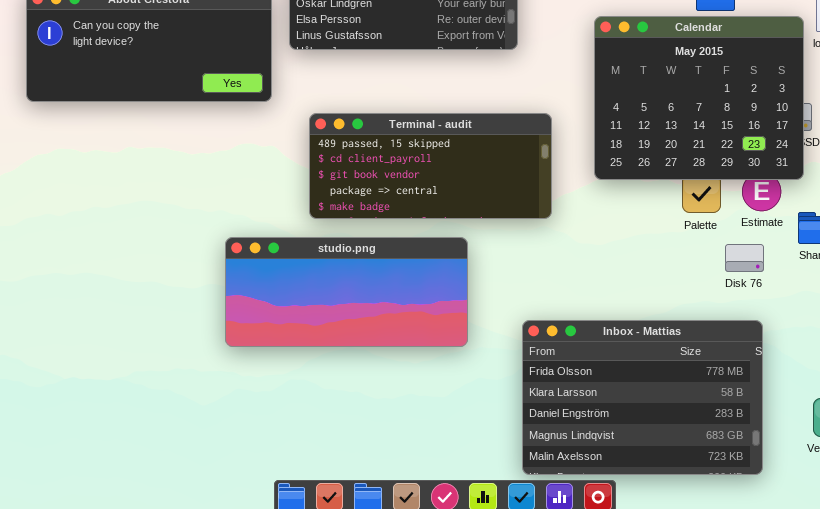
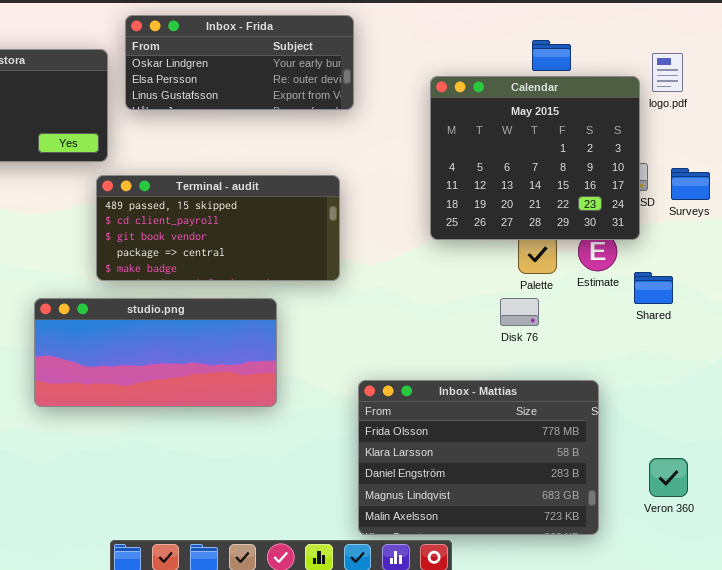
Terminal - audit: [309,113,552,219] -> [96,175,340,281], moved
studio.png: [225,237,468,347] -> [34,298,277,407], moved
Disk 76: [725,244,764,272] -> [500,298,539,326], moved

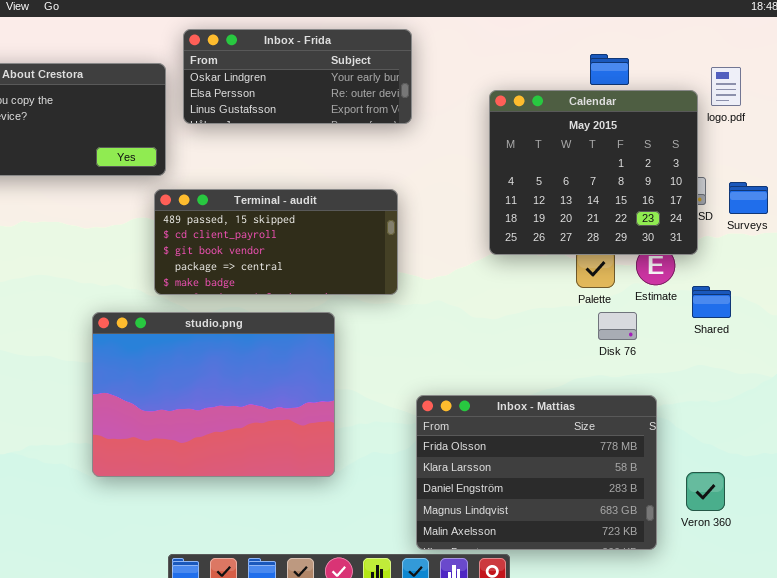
studio.png: [34,298,277,407] -> [92,312,335,477], resized
Disk 76: [500,298,539,326] -> [598,312,637,340], moved
Veron 360: [649,458,688,497] -> [686,472,725,511], moved

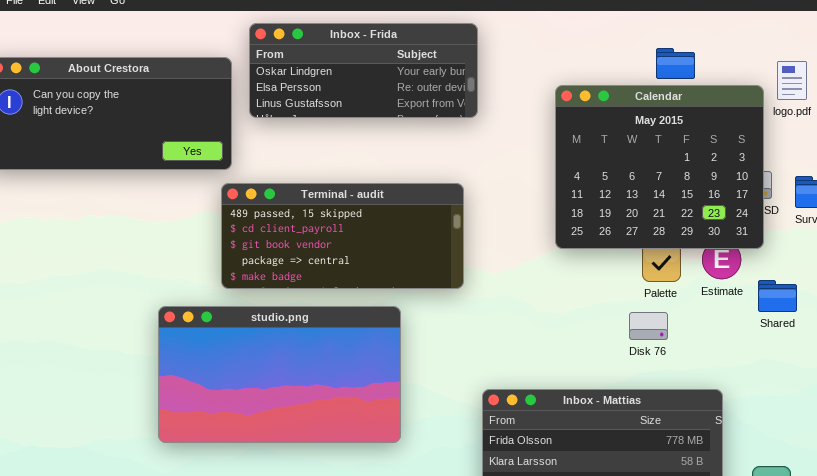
studio.png: [92,312,335,477] -> [158,306,401,443], resized
Disk 76: [598,312,637,340] -> [629,312,668,340], moved

